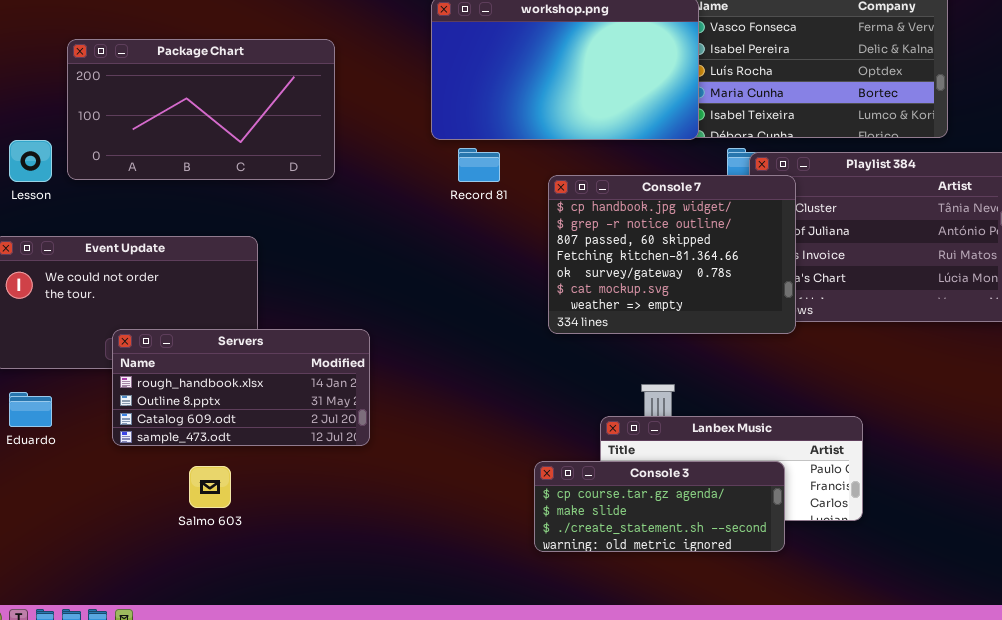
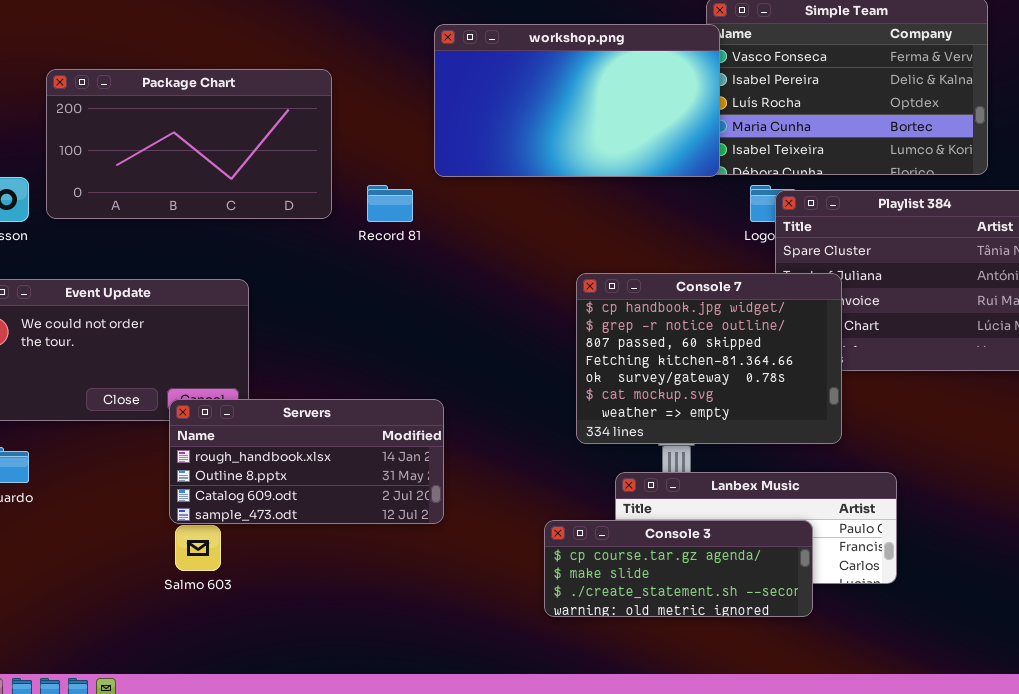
Record 81: [458,148,500,182] -> [367,185,413,222], moved
Console 7: [548,175,796,334] -> [576,273,842,444], moved
Servers: [112,329,370,446] -> [169,399,444,524], moved

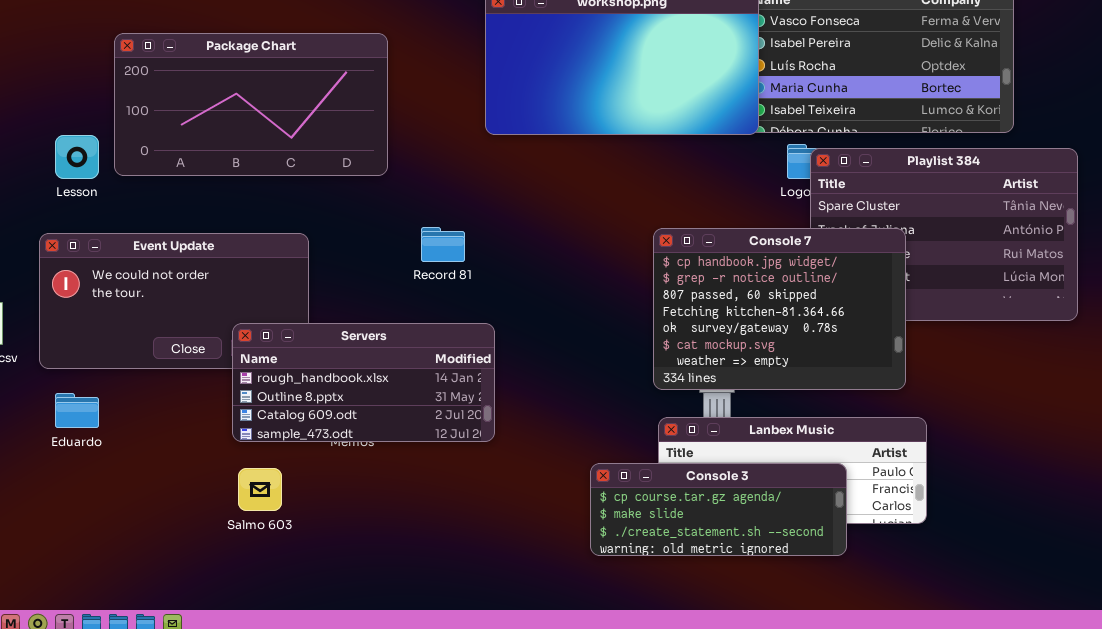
Record 81: [367,185,413,222] -> [421,227,465,262], moved
Console 7: [576,273,842,444] -> [653,228,906,390], moved
Servers: [169,399,444,524] -> [232,323,495,442], moved

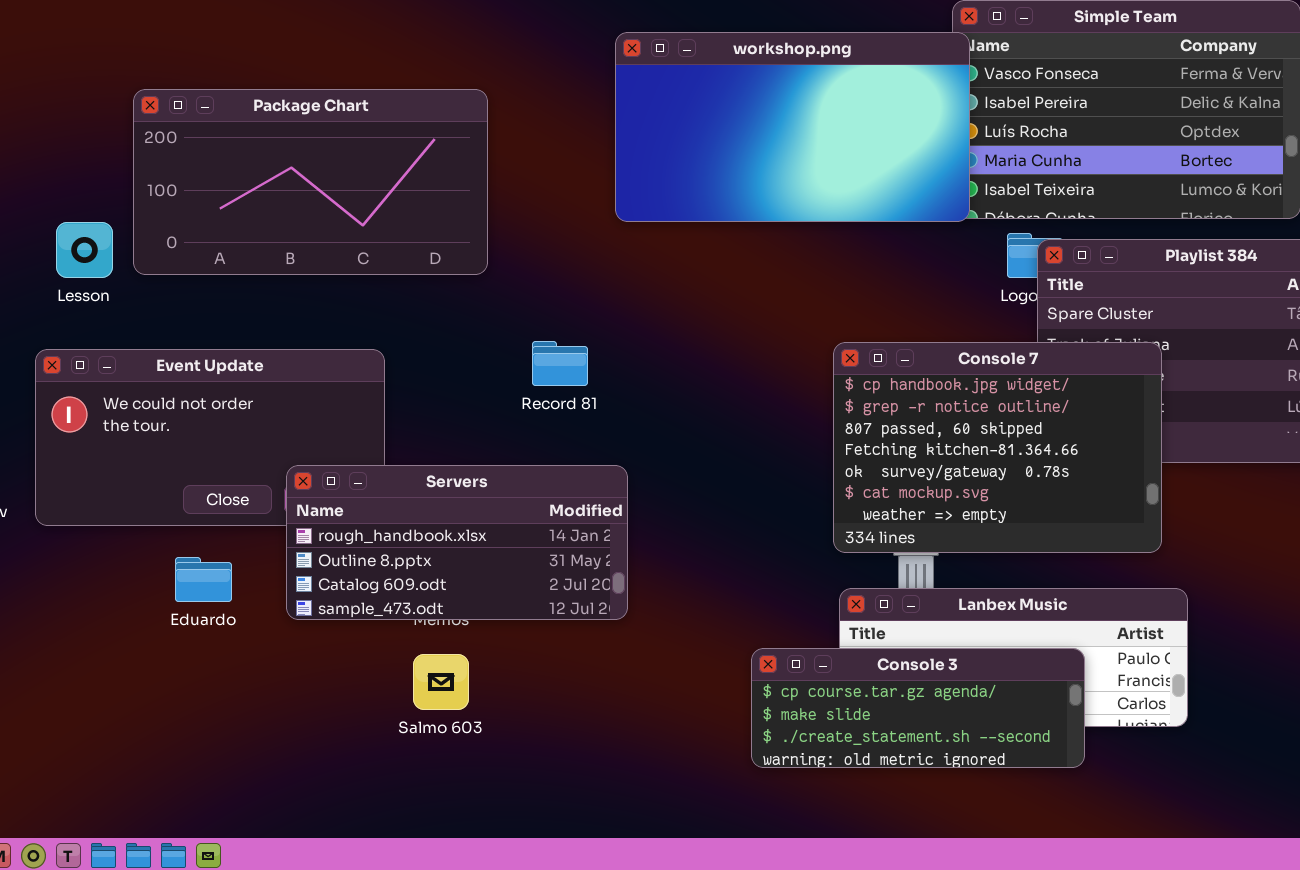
Eduardo: [55,393,99,428] -> [175,557,232,602], moved
Salmo 603: [238,468,282,511] -> [413,654,469,710], moved

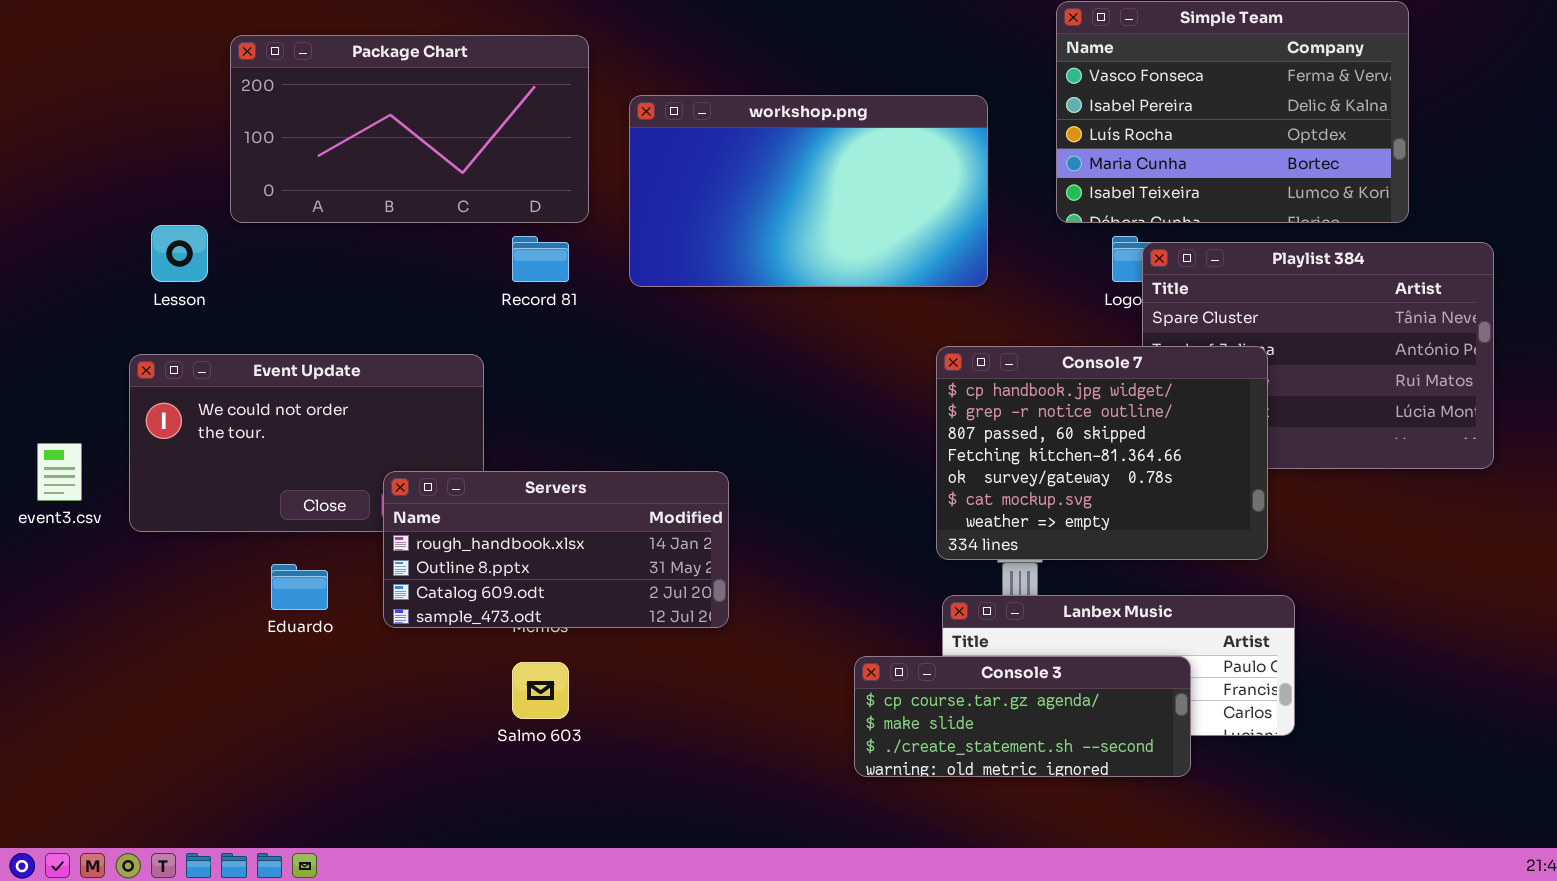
workshop.png: [615,32,970,222] -> [629,95,988,287], moved
Package Chart: [133,89,488,275] -> [230,35,589,223], moved
Record 81: [532,341,588,386] -> [512,236,569,282], moved

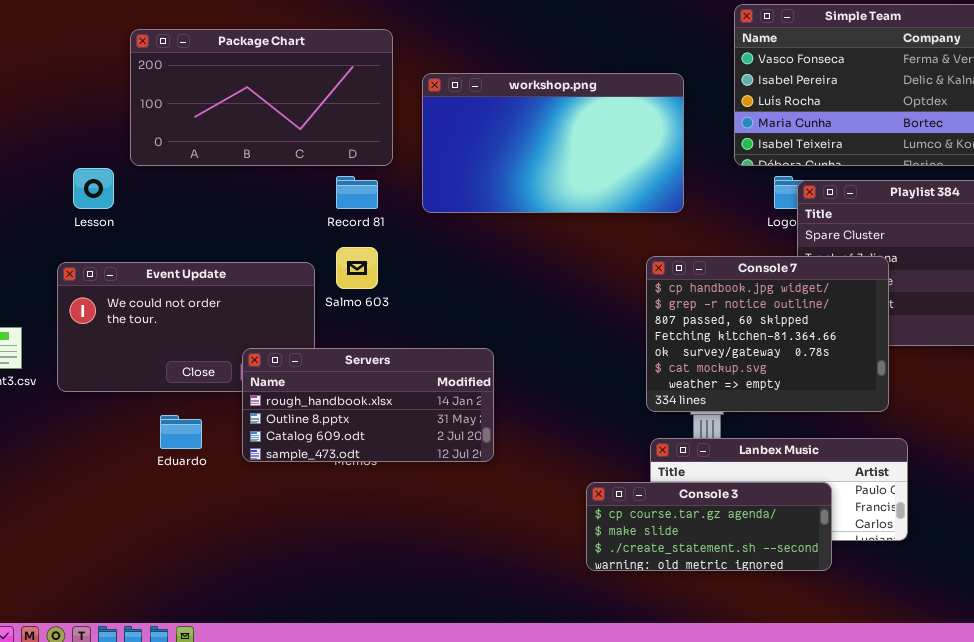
Salmo 603: [512,662,569,719] -> [336,247,378,289], moved

